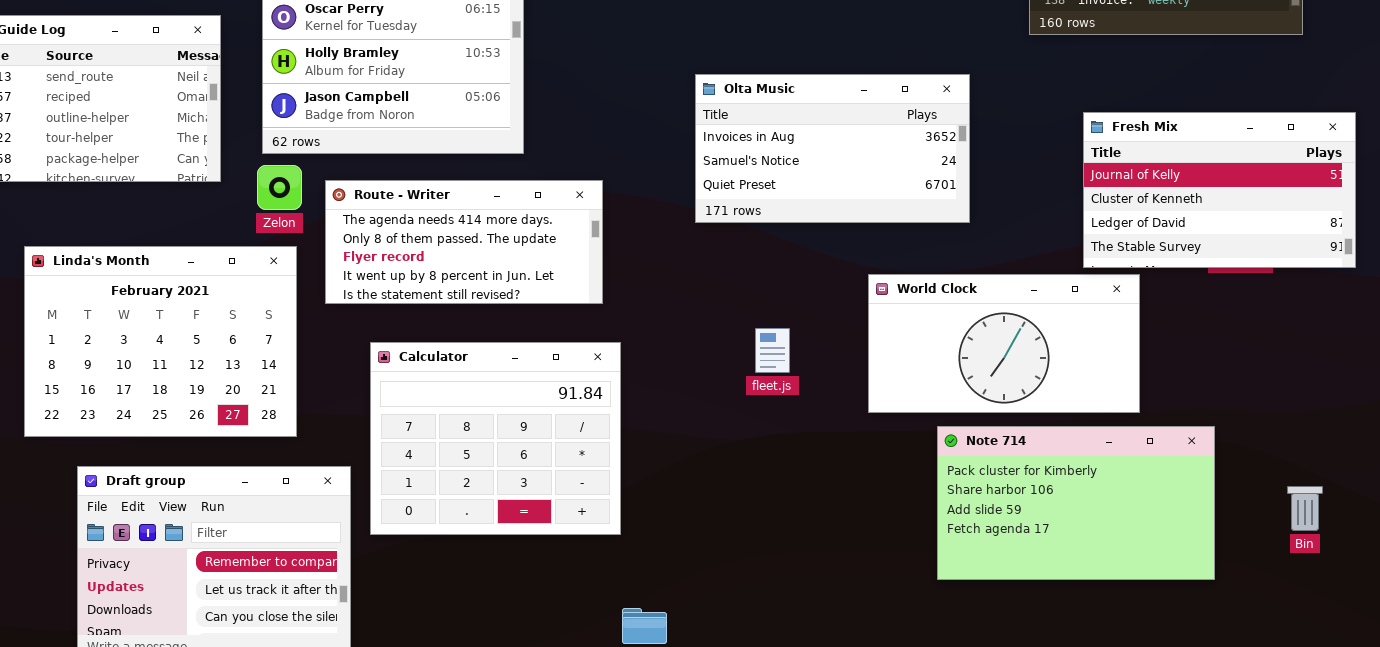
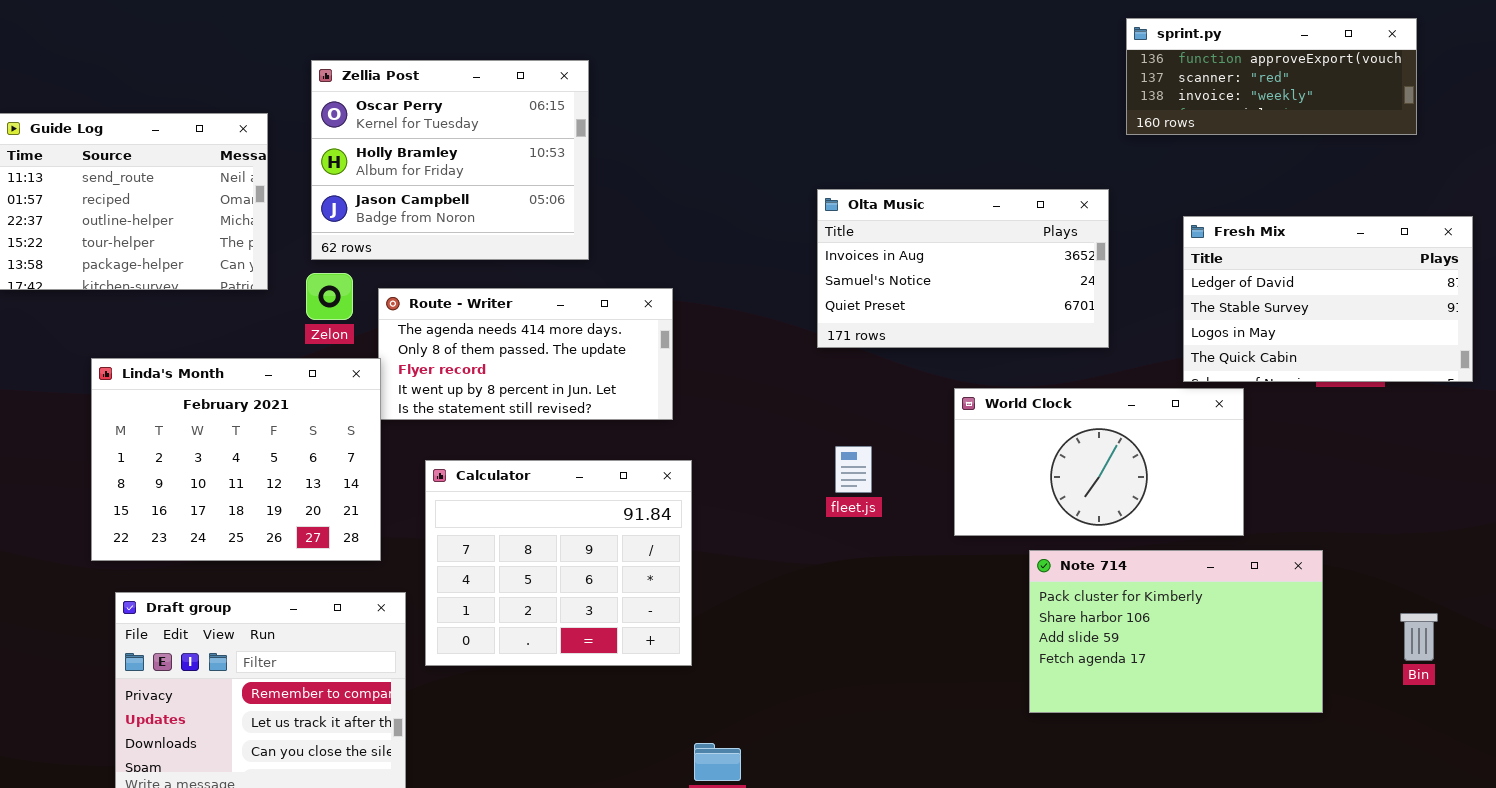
Olta Music: [695,74,970,223] -> [817,189,1109,348], moved
Fresh Mix: [1083,112,1356,268] -> [1183,216,1473,382], scrolled down 2 rows
Linda's Month: [24,246,297,437] -> [91,358,381,561], moved

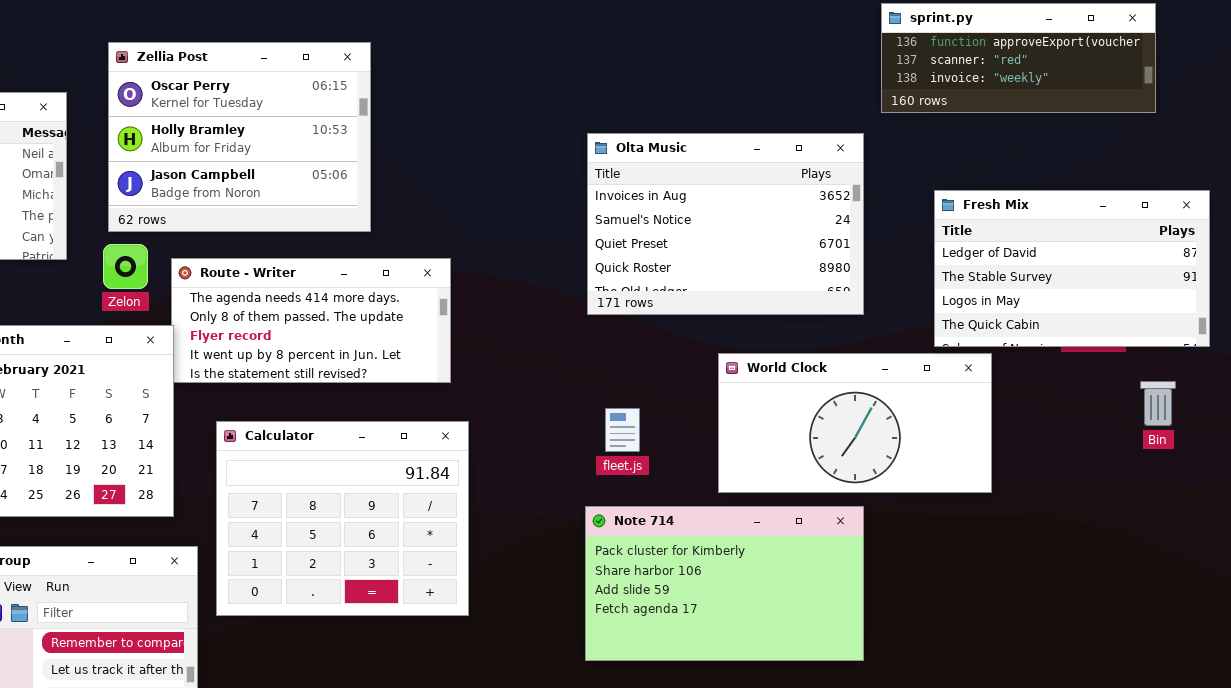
Olta Music: [817,189,1109,348] -> [587,133,864,315], resized
Note 714: [1029,550,1323,713] -> [585,506,864,661], moved
Bin: [1400,613,1438,661] -> [1140,381,1176,426], moved

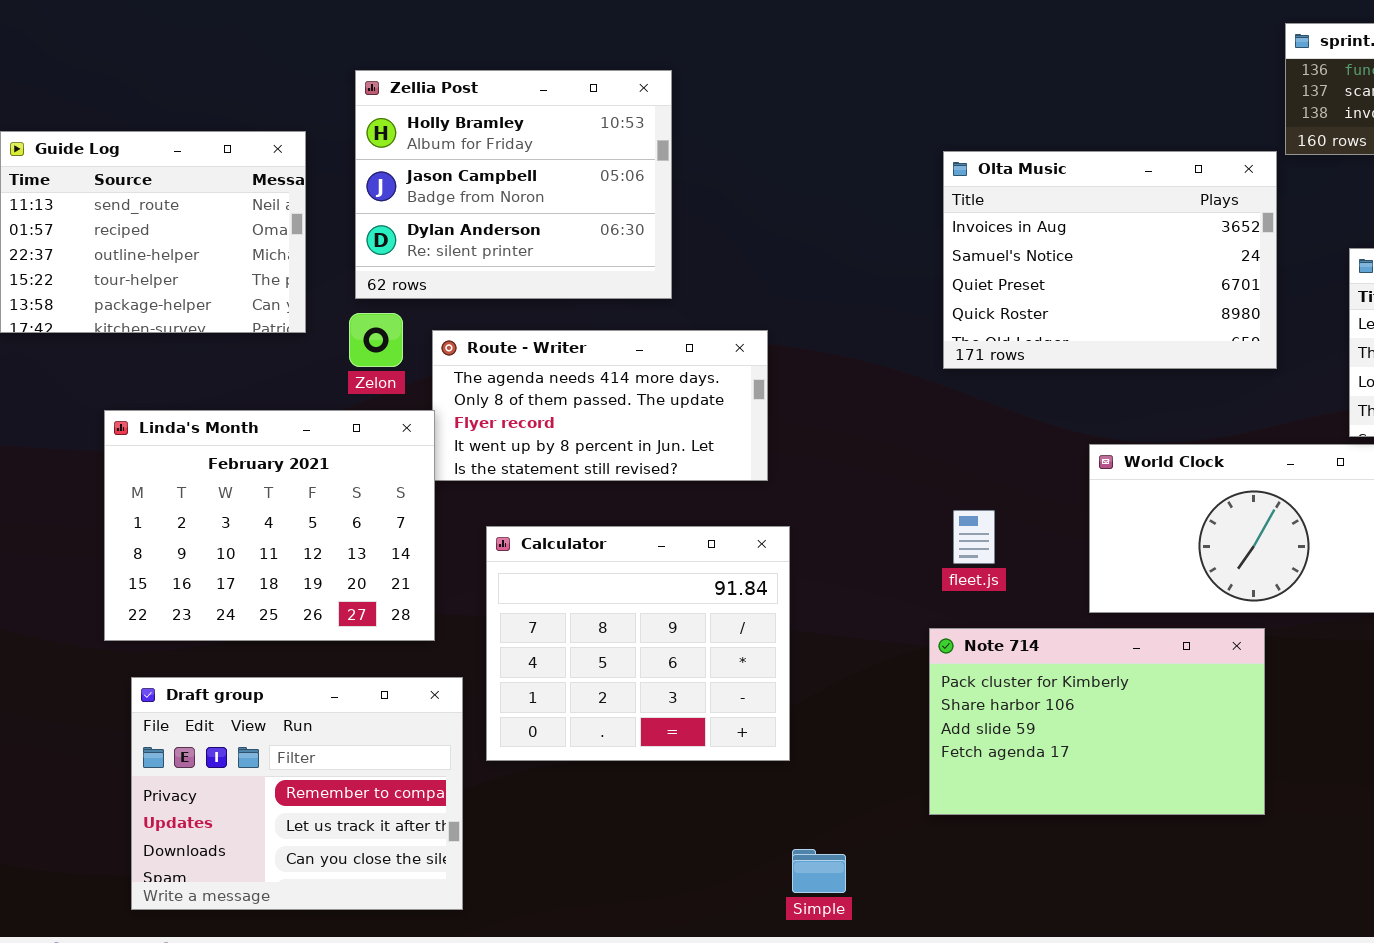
Zellia Post: [108,42,371,232] -> [355,70,672,299], scrolled down 1 row
Olta Music: [587,133,864,315] -> [943,151,1277,369], moved

